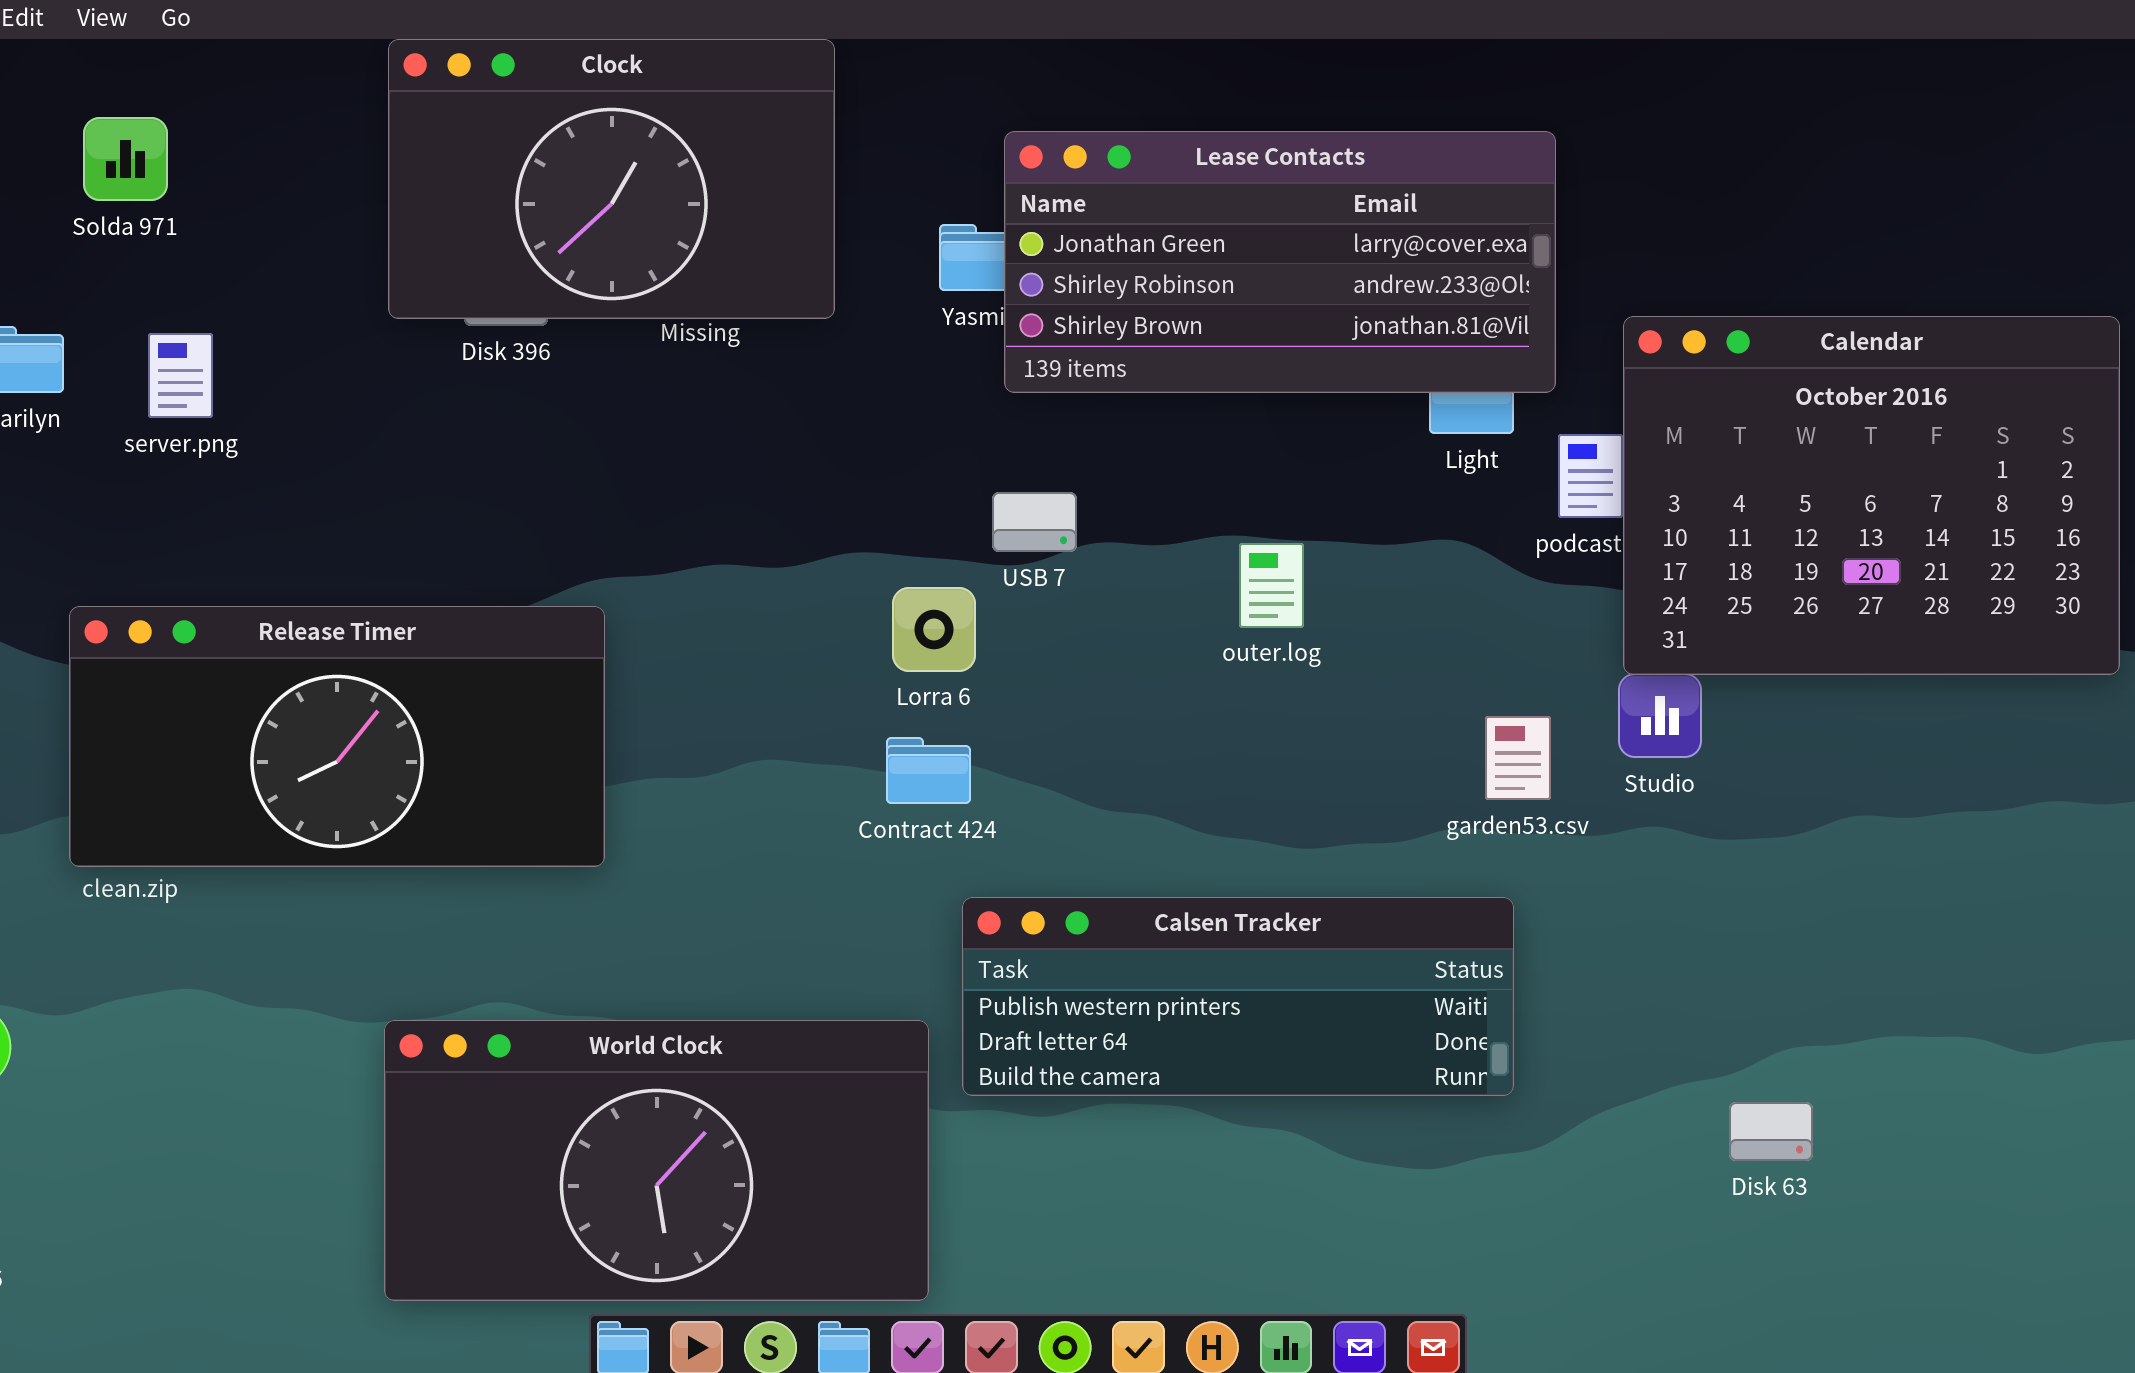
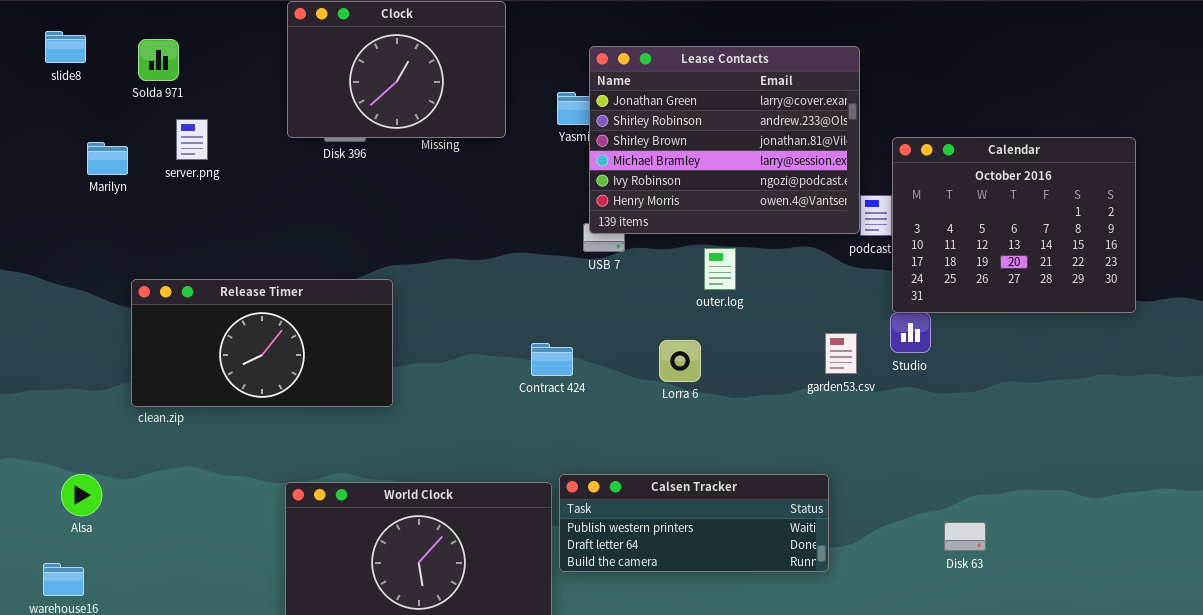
Lease Contacts: [1004,131,1556,393] -> [589,46,860,234], resized
server.png: [148,333,213,418] -> [176,119,208,160], moved
Lorra 6: [892,587,976,672] -> [659,340,701,382], moved
Calsen Tracker: [962,897,1514,1096] -> [559,474,829,572], moved

